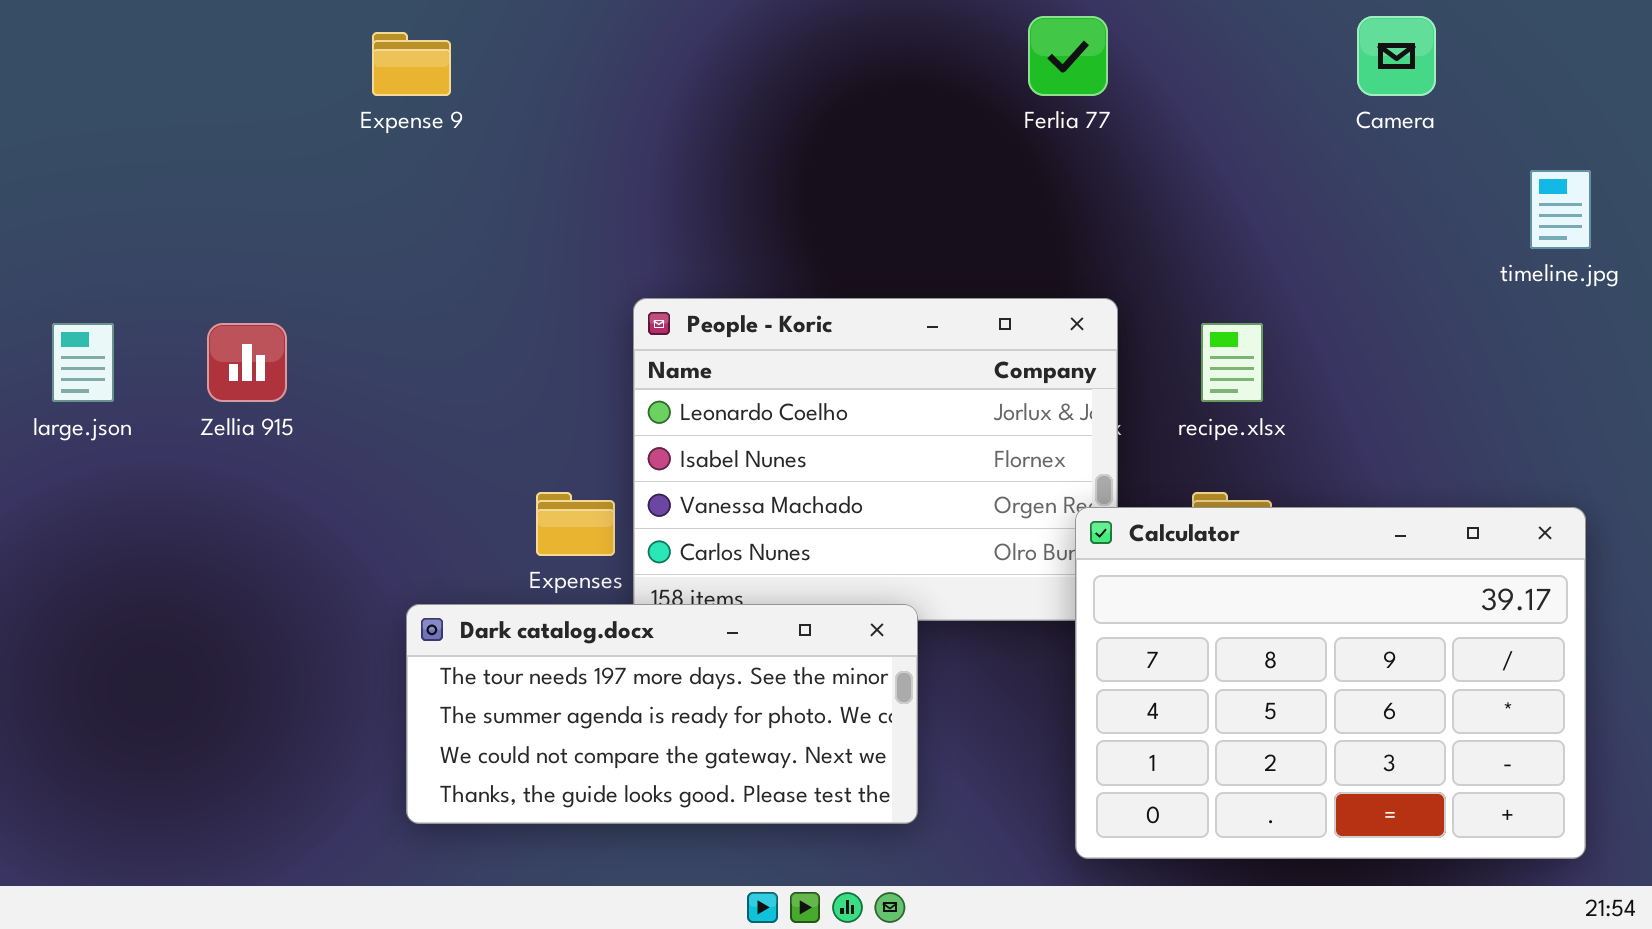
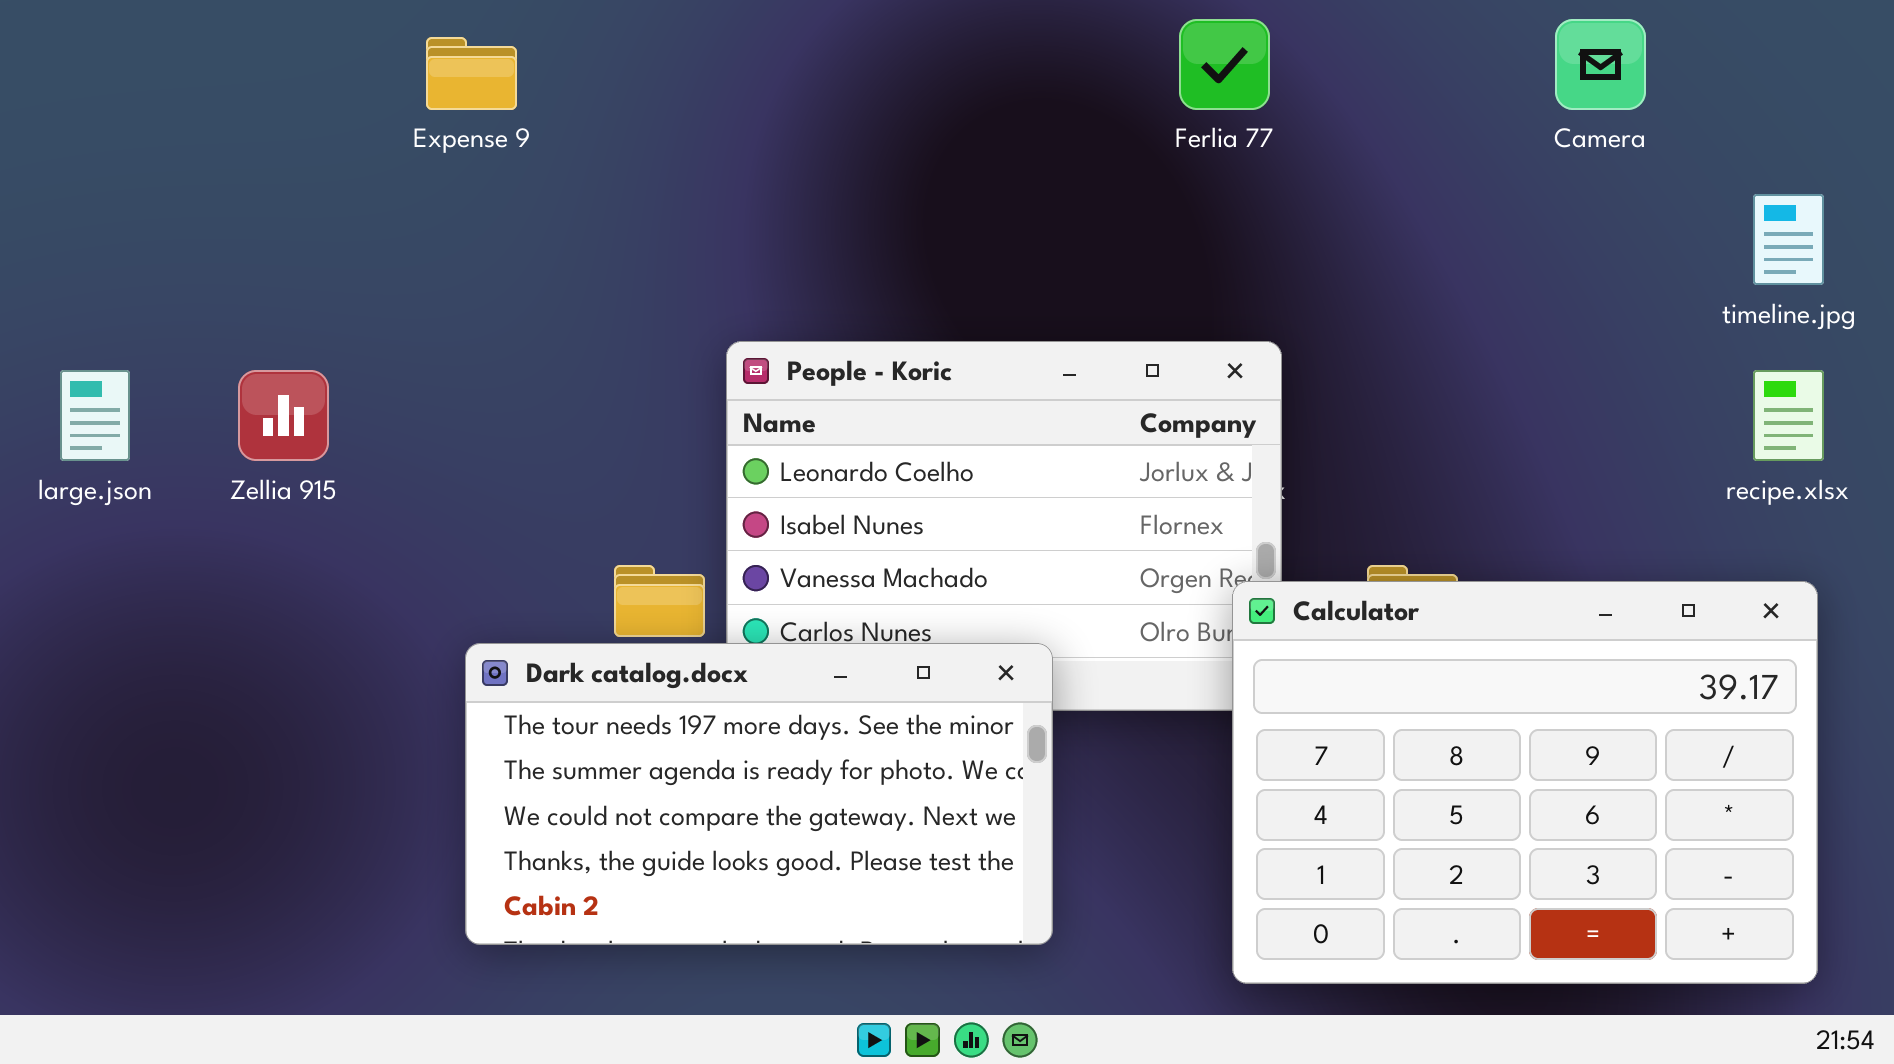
recipe.xlsx: [1201,323,1263,402] -> [1753,370,1824,461], moved
Dark catalog.docx: [406,604,918,824] -> [465,643,1053,945], resized

